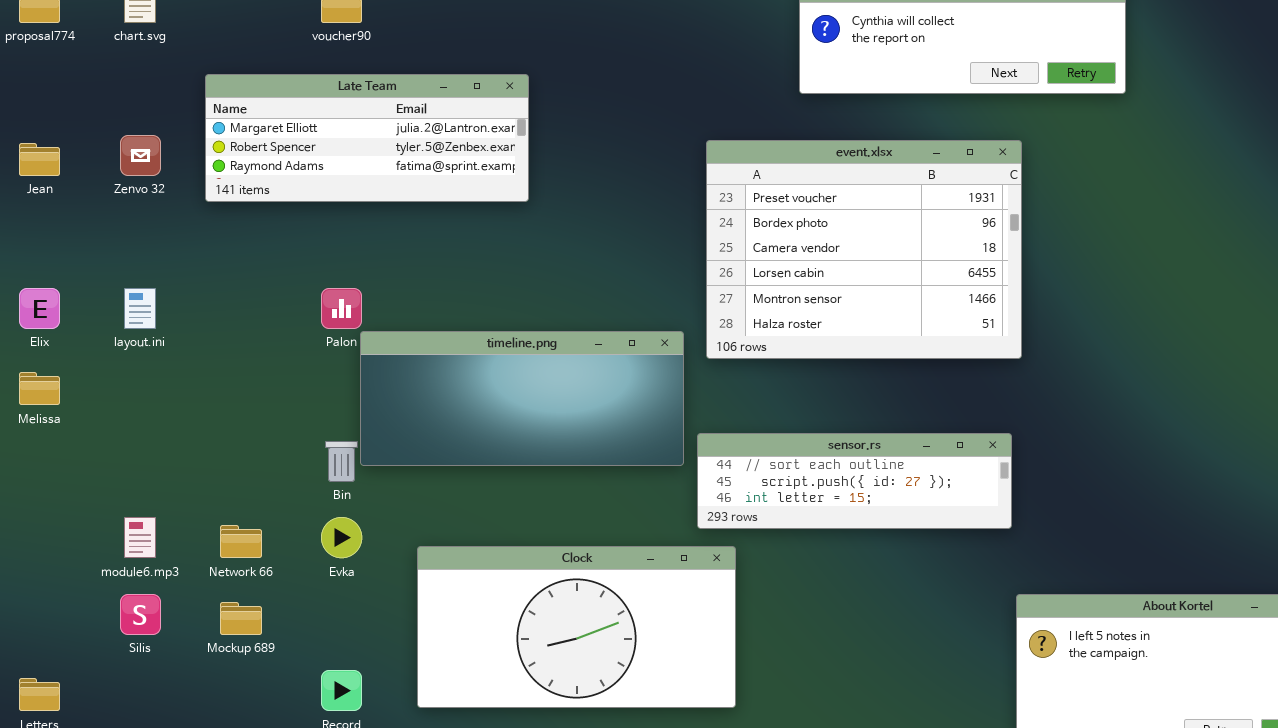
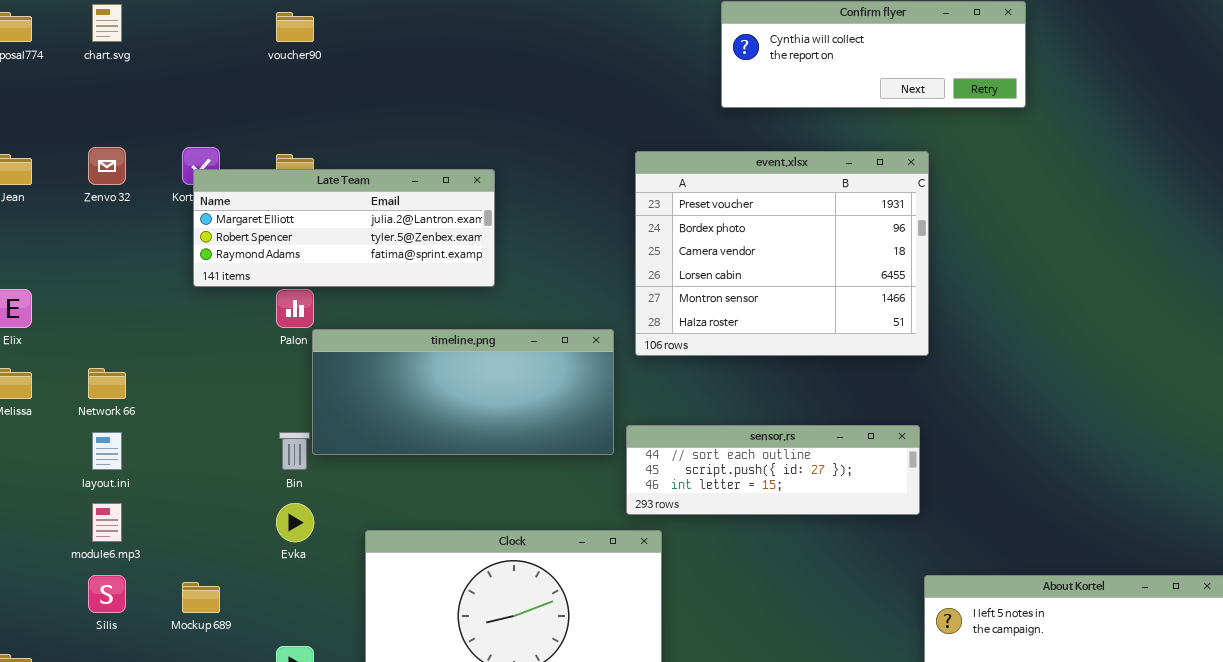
Late Team: [205,74,529,202] -> [193,169,495,287], moved
layout.ini: [124,288,156,329] -> [92,432,122,470], moved
Network 66: [220,525,262,558] -> [88,368,126,399], moved

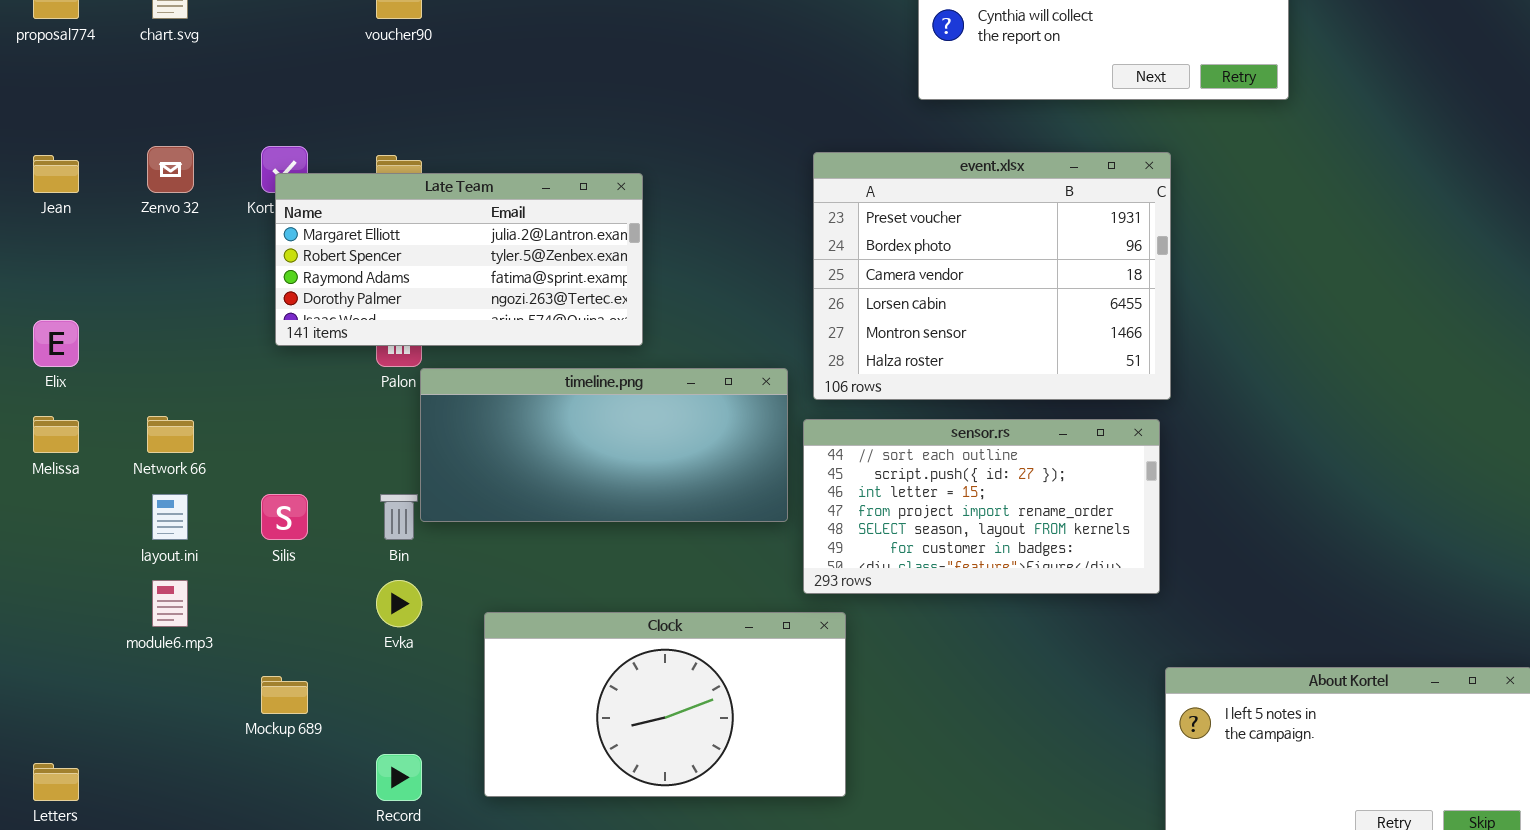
Late Team: [193,169,495,287] -> [275,173,643,346], resized
sensor.rs: [626,425,920,515] -> [803,419,1160,594], resized
Silis: [88,575,126,613] -> [261,494,308,540], moved

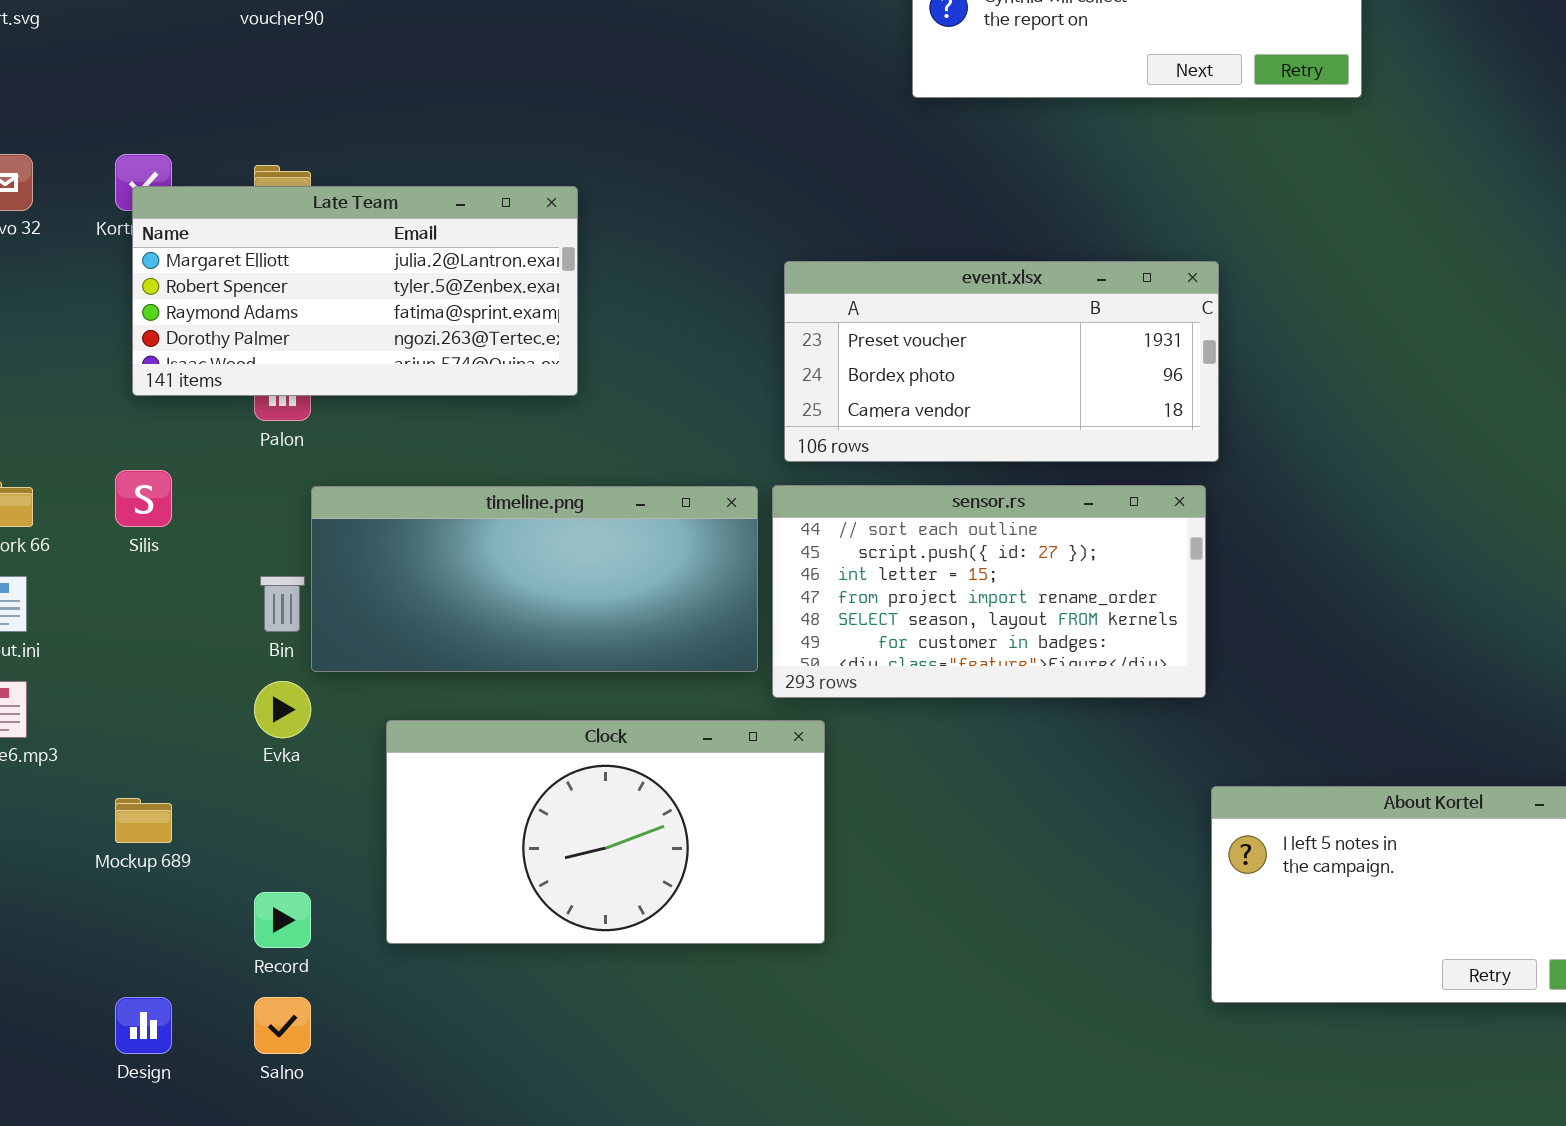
event.xlsx: [813,152,1171,400] -> [784,261,1219,462], resized
timeline.png: [420,368,788,522] -> [311,486,758,672], moved
Silis: [261,494,308,540] -> [115,470,172,527], moved

